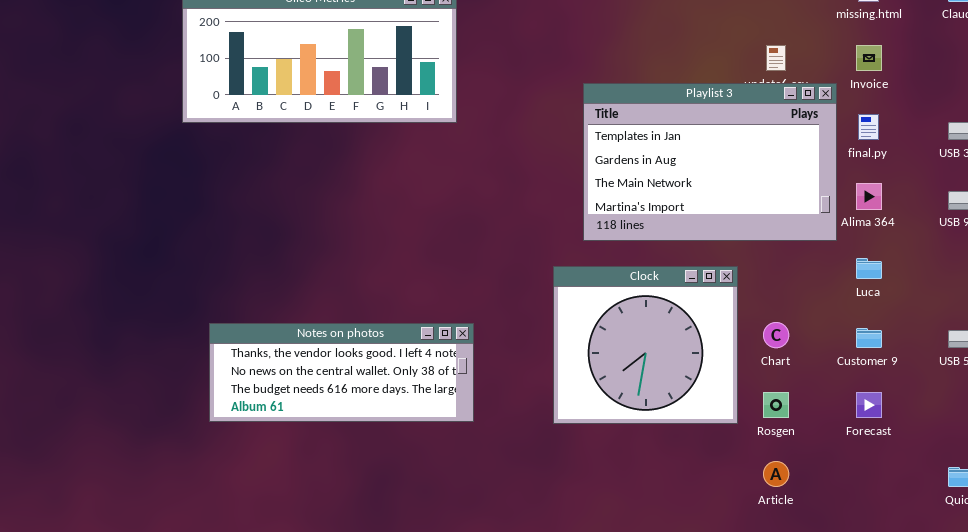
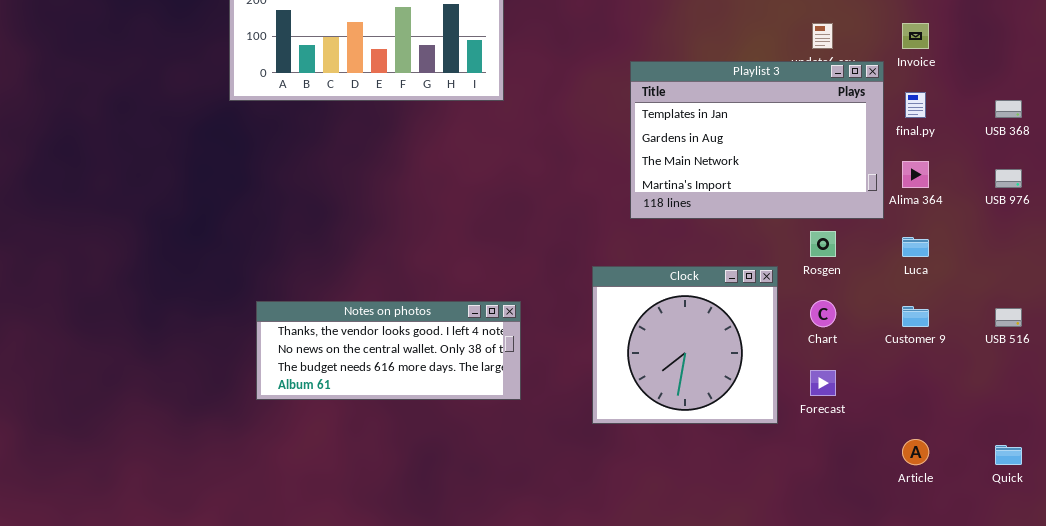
Clock: [553,266,738,424] -> [592,266,778,424], moved
Rosgen: [763,392,789,418] -> [810,231,836,257], moved
Forecast: [856,392,882,418] -> [810,370,836,396], moved
Article: [763,461,789,487] -> [902,439,929,465], moved

